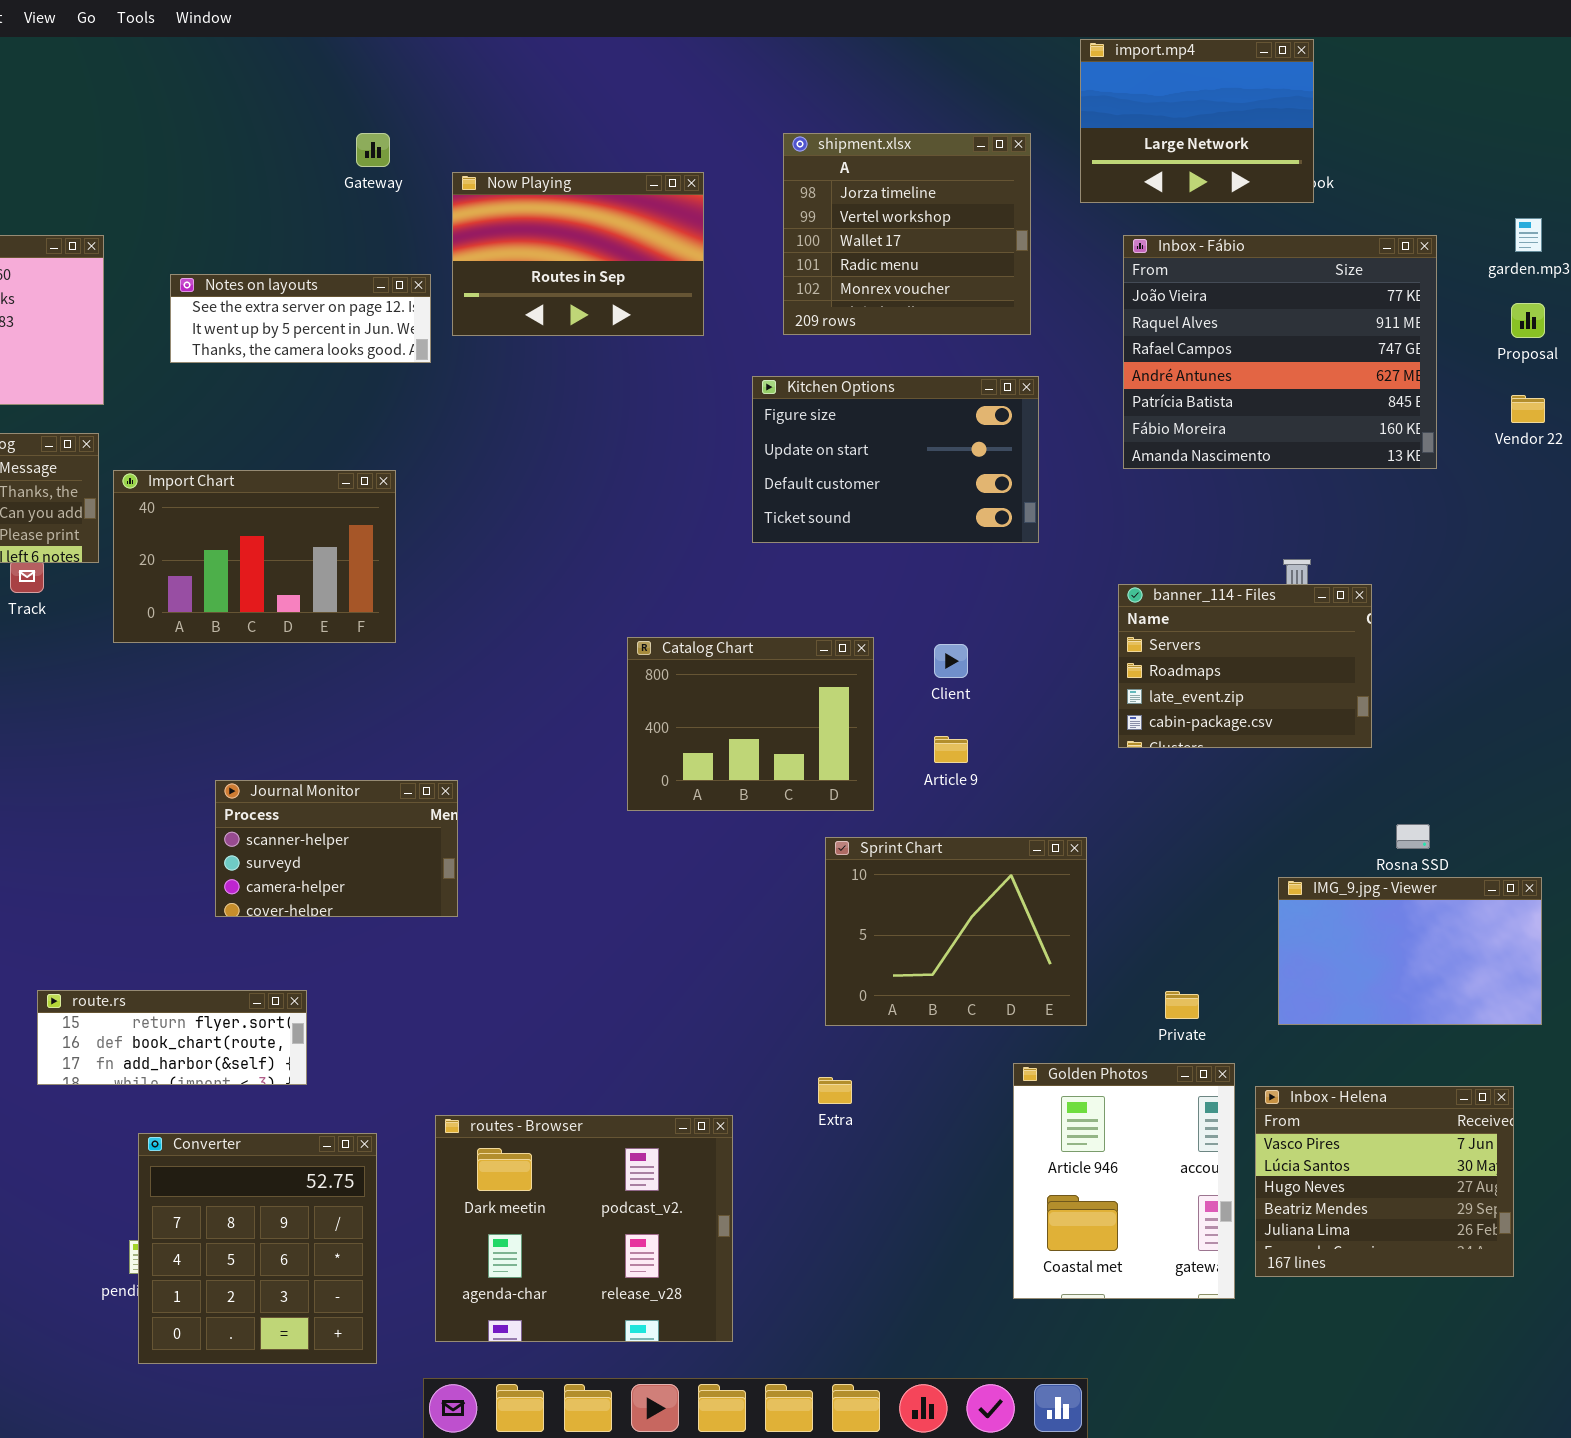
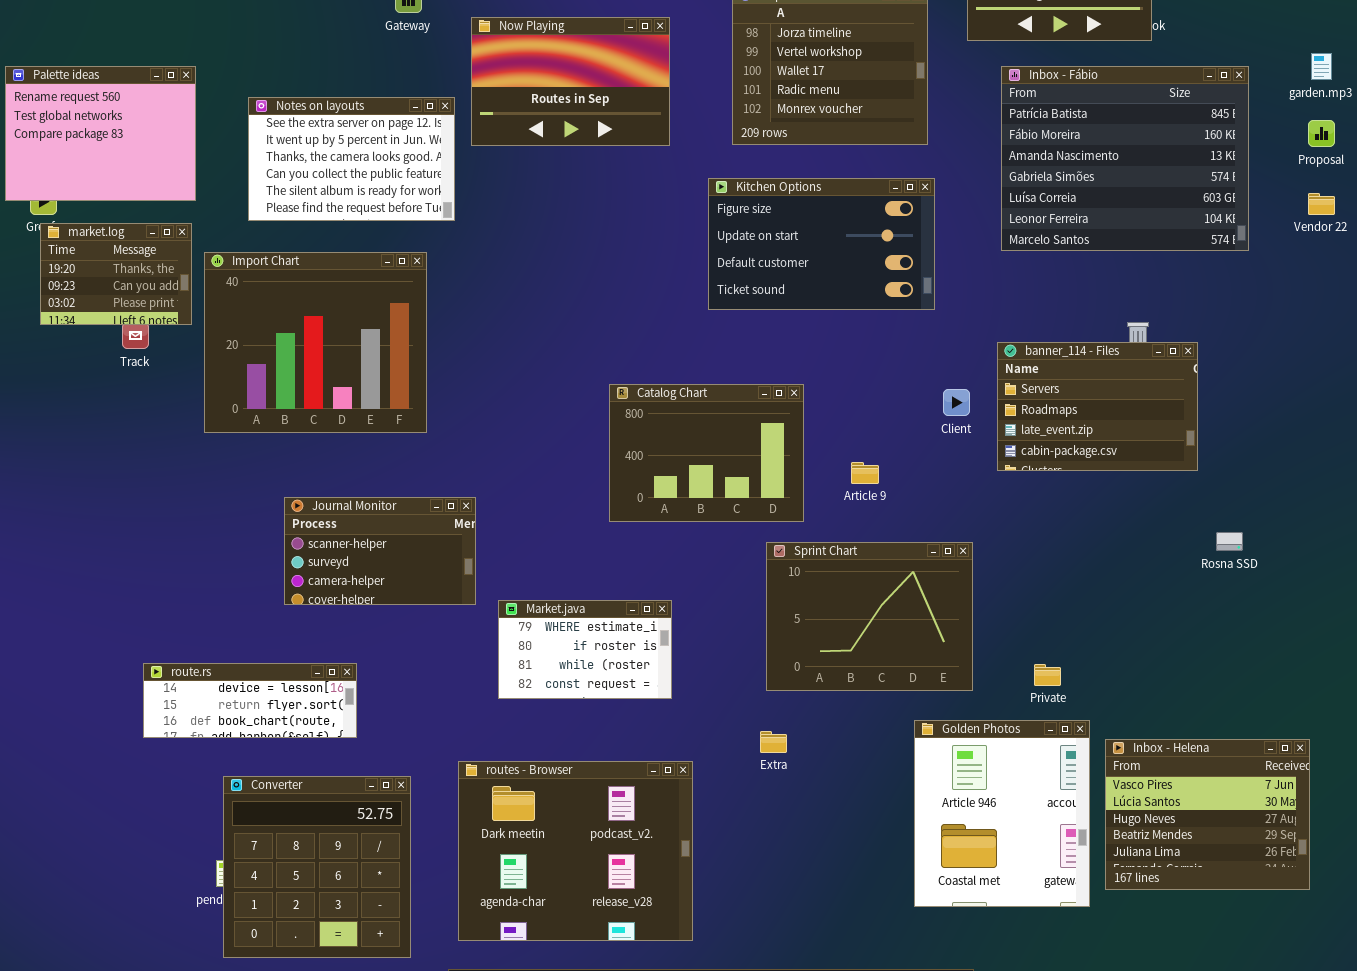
Inbox - Fábio: [1123,235,1437,469] -> [1001,66,1249,251], scrolled down 4 rows
Notes on layouts: [170,274,431,363] -> [248,97,455,221], resized
Import Chart: [113,470,396,643] -> [204,252,427,433], resized
Client: [934,644,968,678] -> [943,389,970,416], moved
IMG_9.jpg - Viewer: [1278,877,1542,1025] -> none, closed
Market.java: none -> [498,600,672,699], opened
route.rs: [37,990,307,1085] -> [143,663,357,738], scrolled up 1 row

